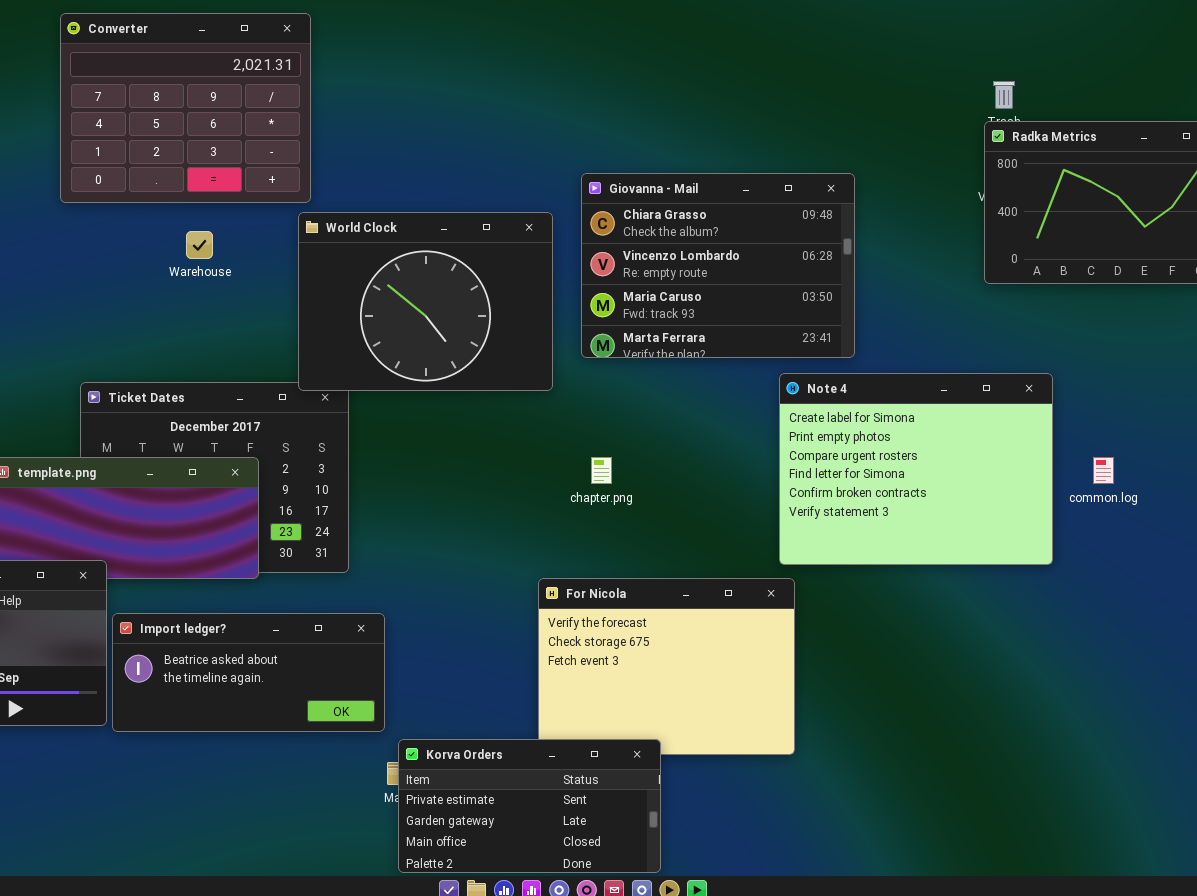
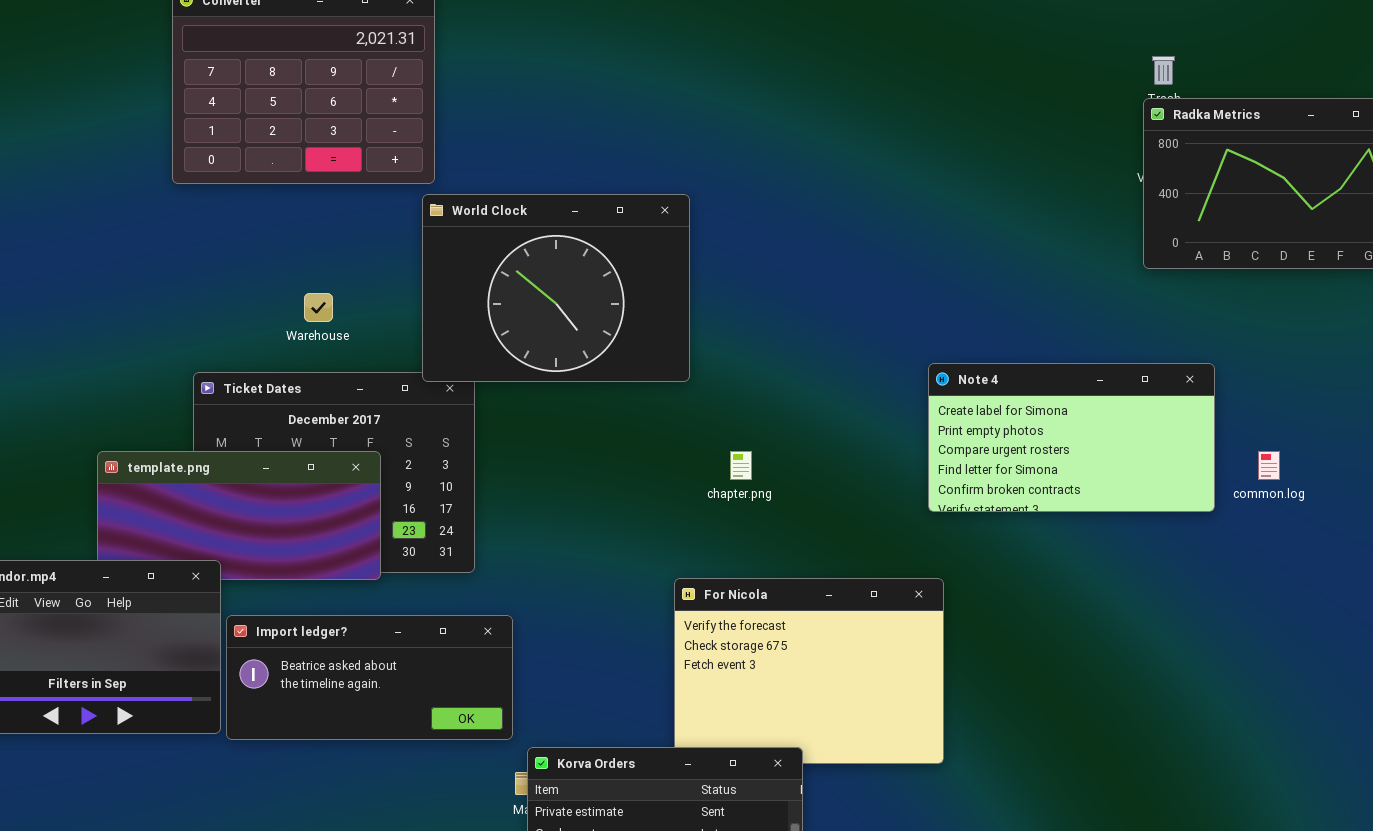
Giovanna - Mail: [581,173,855,358] -> none, closed
Warehouse: [186,231,213,259] -> [304,293,333,322], moved
Note 4: [779,373,1053,565] -> [928,363,1215,512], resized

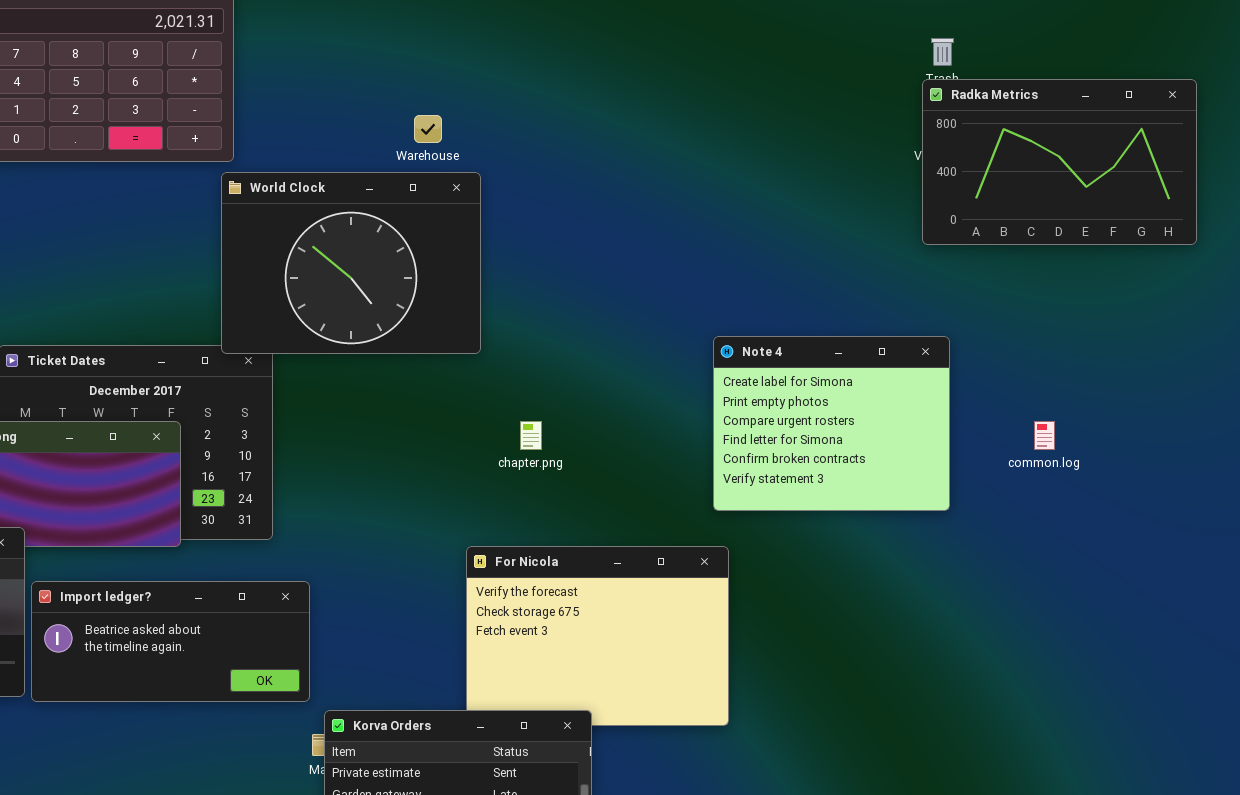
Warehouse: [304,293,333,322] -> [414,115,442,143], moved
Note 4: [928,363,1215,512] -> [713,336,950,511], resized

